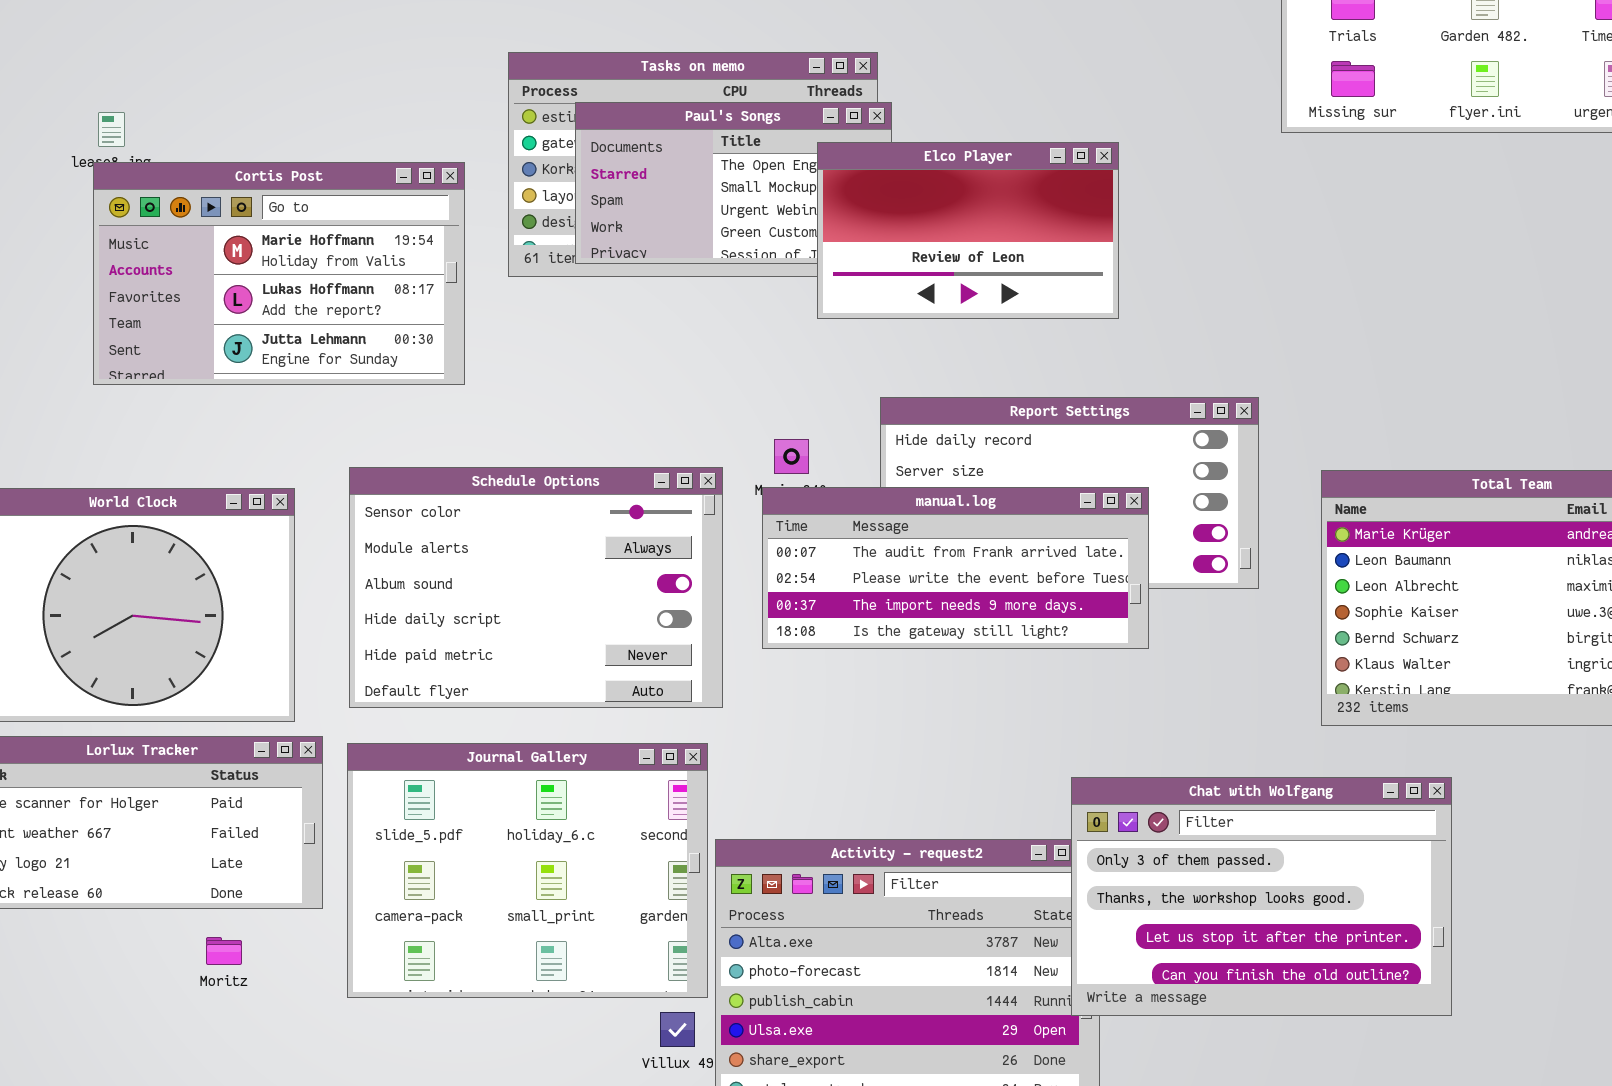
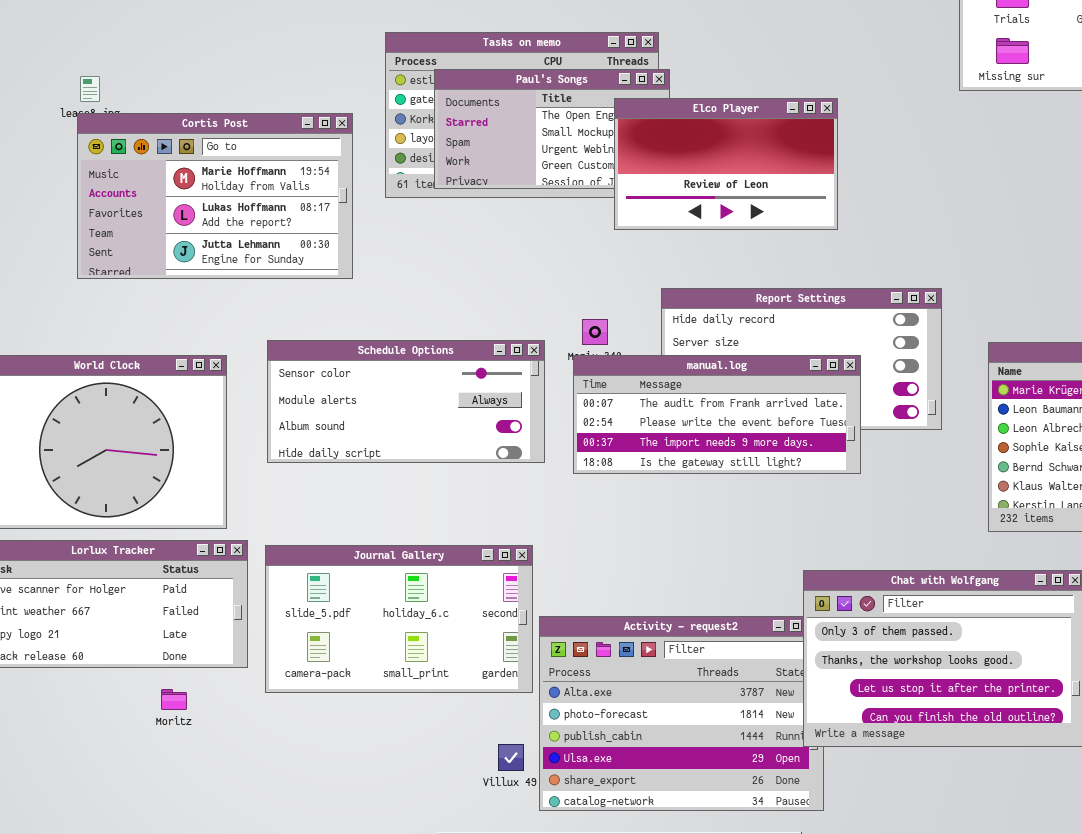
Schedule Options: [349,467,723,708] -> [267,340,545,463], resized
Journal Gallery: [347,743,708,998] -> [265,545,533,693], resized

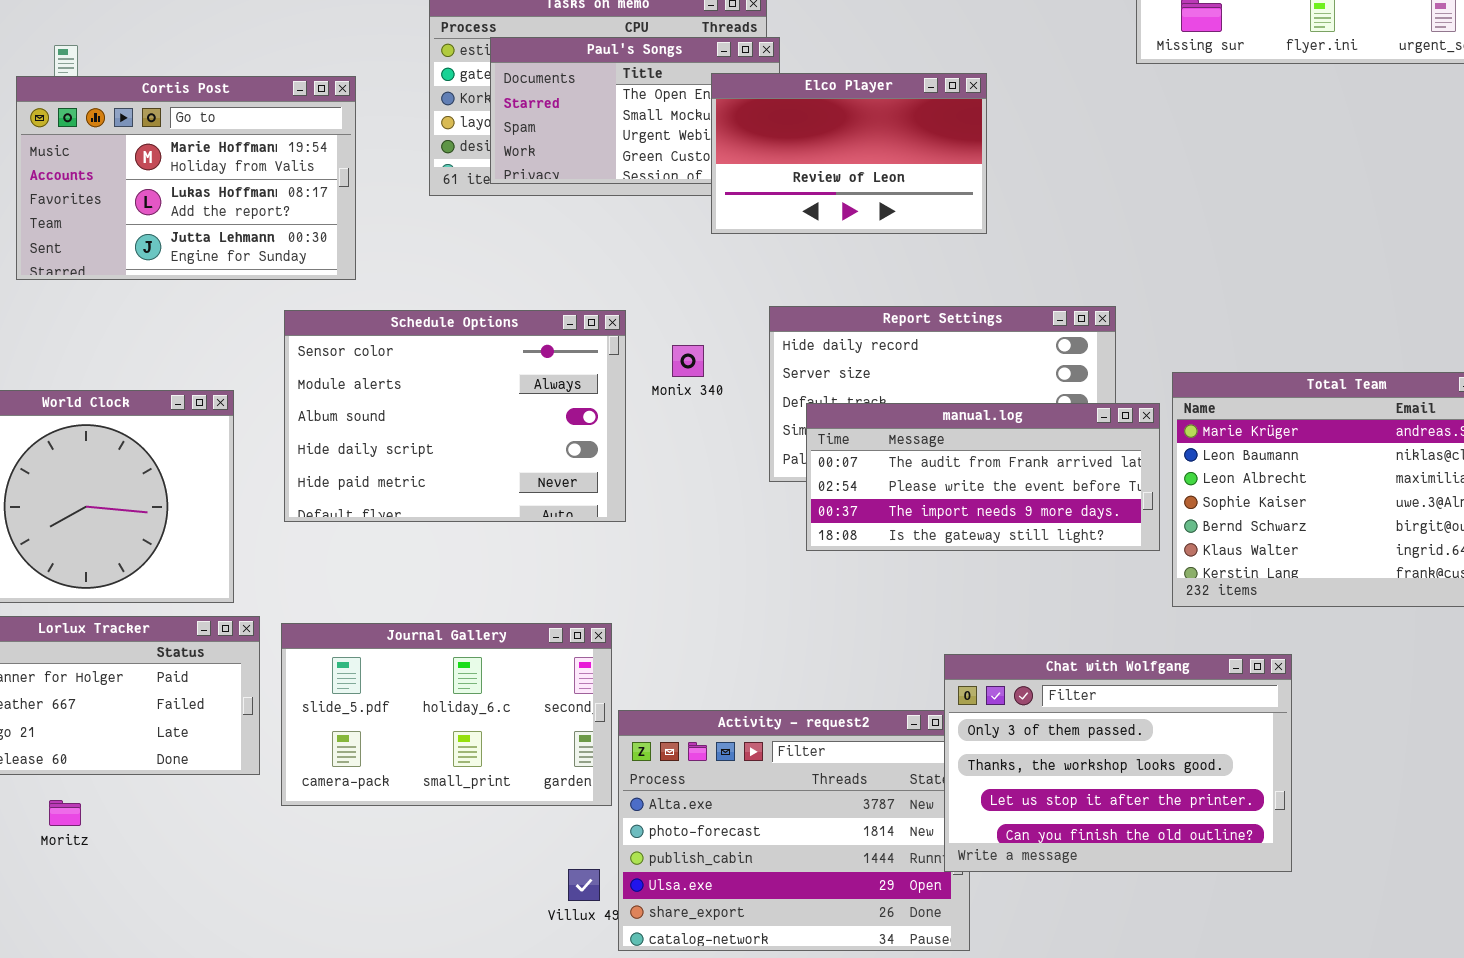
Cortis Post: [77,113,353,279] -> [16,76,356,280], moved
Schedule Options: [267,340,545,463] -> [284,310,626,522], resized
manual.log: [573,355,861,474] -> [806,403,1160,551], moved
Moritz: [161,689,187,710] -> [49,800,81,826], moved

